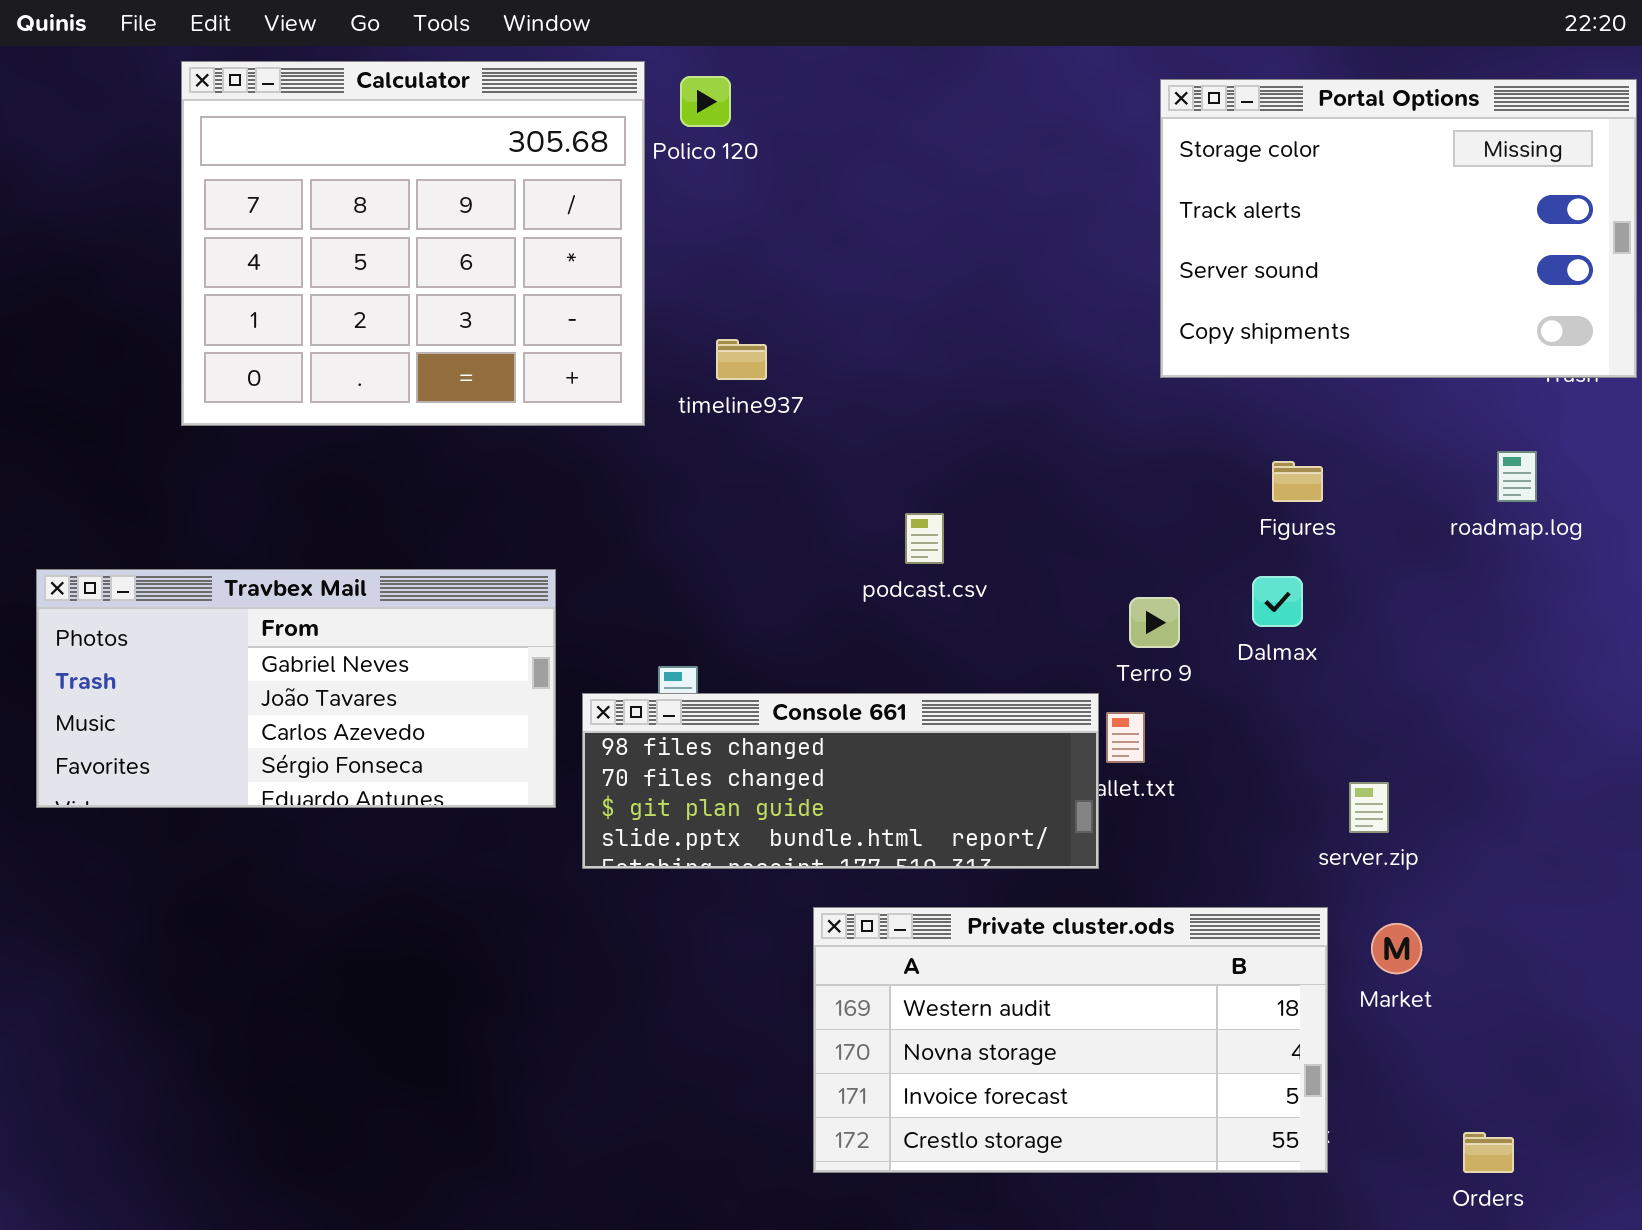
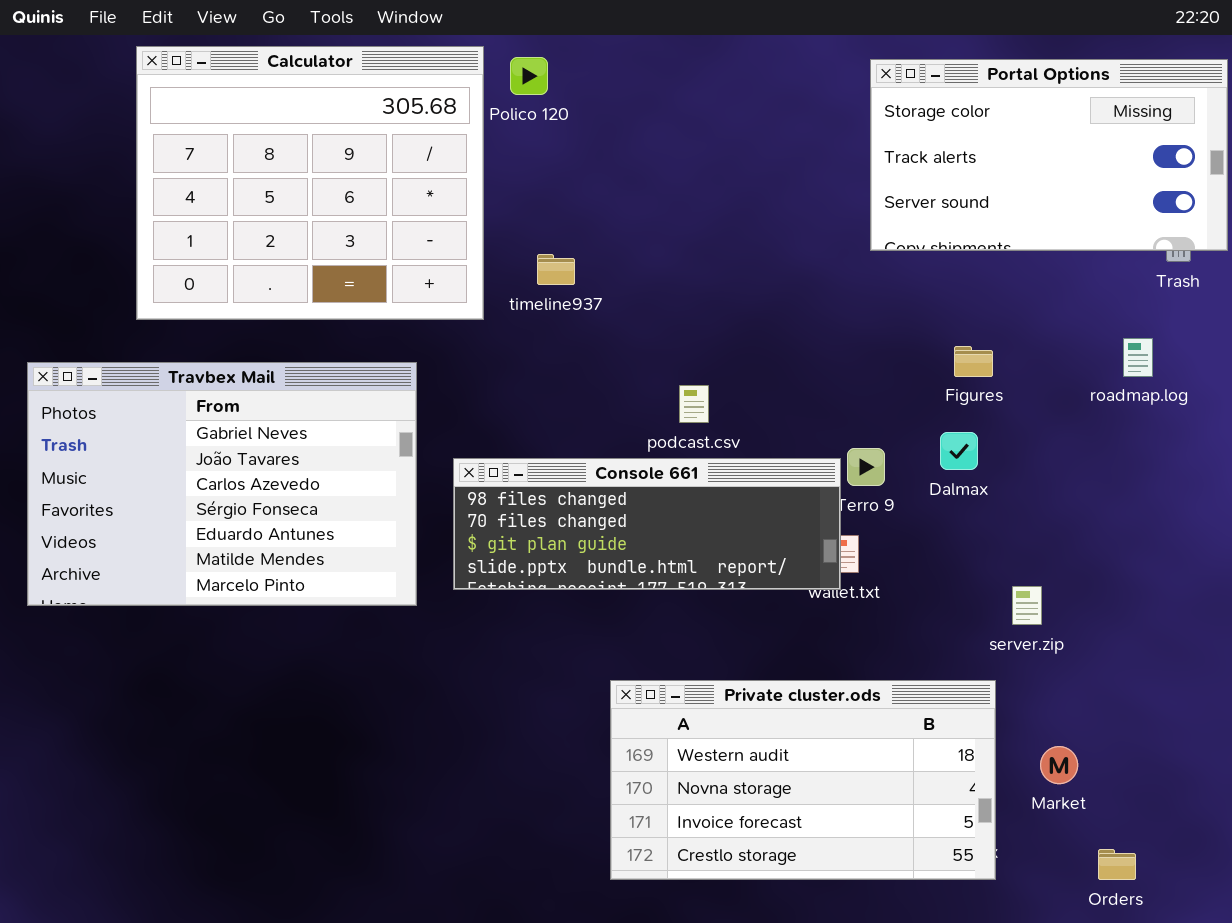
Portal Options: [1160,79,1637,378] -> [870,59,1228,251], resized
Travbex Mail: [36,569,556,808] -> [27,362,417,606], resized
Console 661: [582,693,1099,869] -> [453,458,841,590], moved
Market: [1371,923,1422,974] -> [1040,746,1078,784], moved

